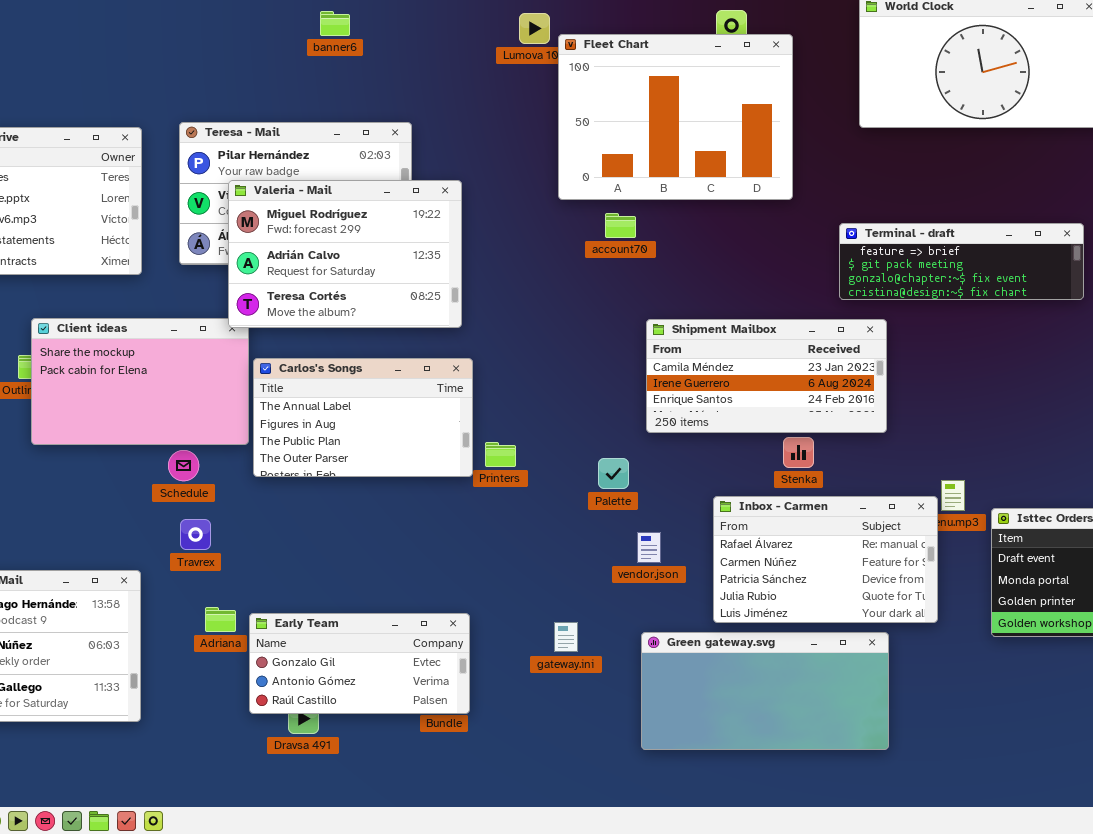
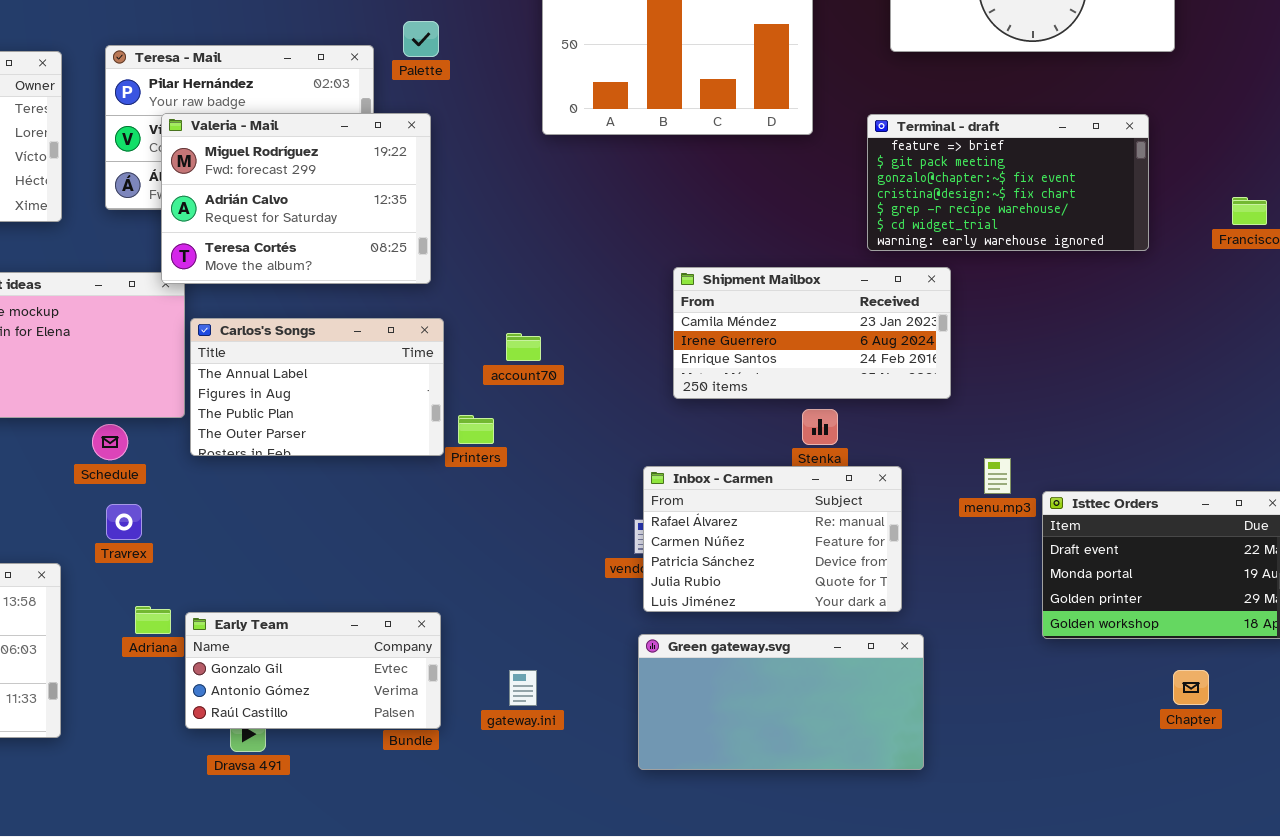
account70: [605,213,636,238] -> [506,333,541,361], moved
Terminal - draft: [839,223,1084,300] -> [867,114,1149,251], resized
Shipment Mailbox: [646,319,887,433] -> [673,267,951,399], moved
Palette: [598,458,629,489] -> [403,21,439,57], moved
Inbox - Carmen: [713,496,938,623] -> [643,466,902,612], moved
gateway.ini: [554,622,578,652] -> [509,670,537,706], moved

